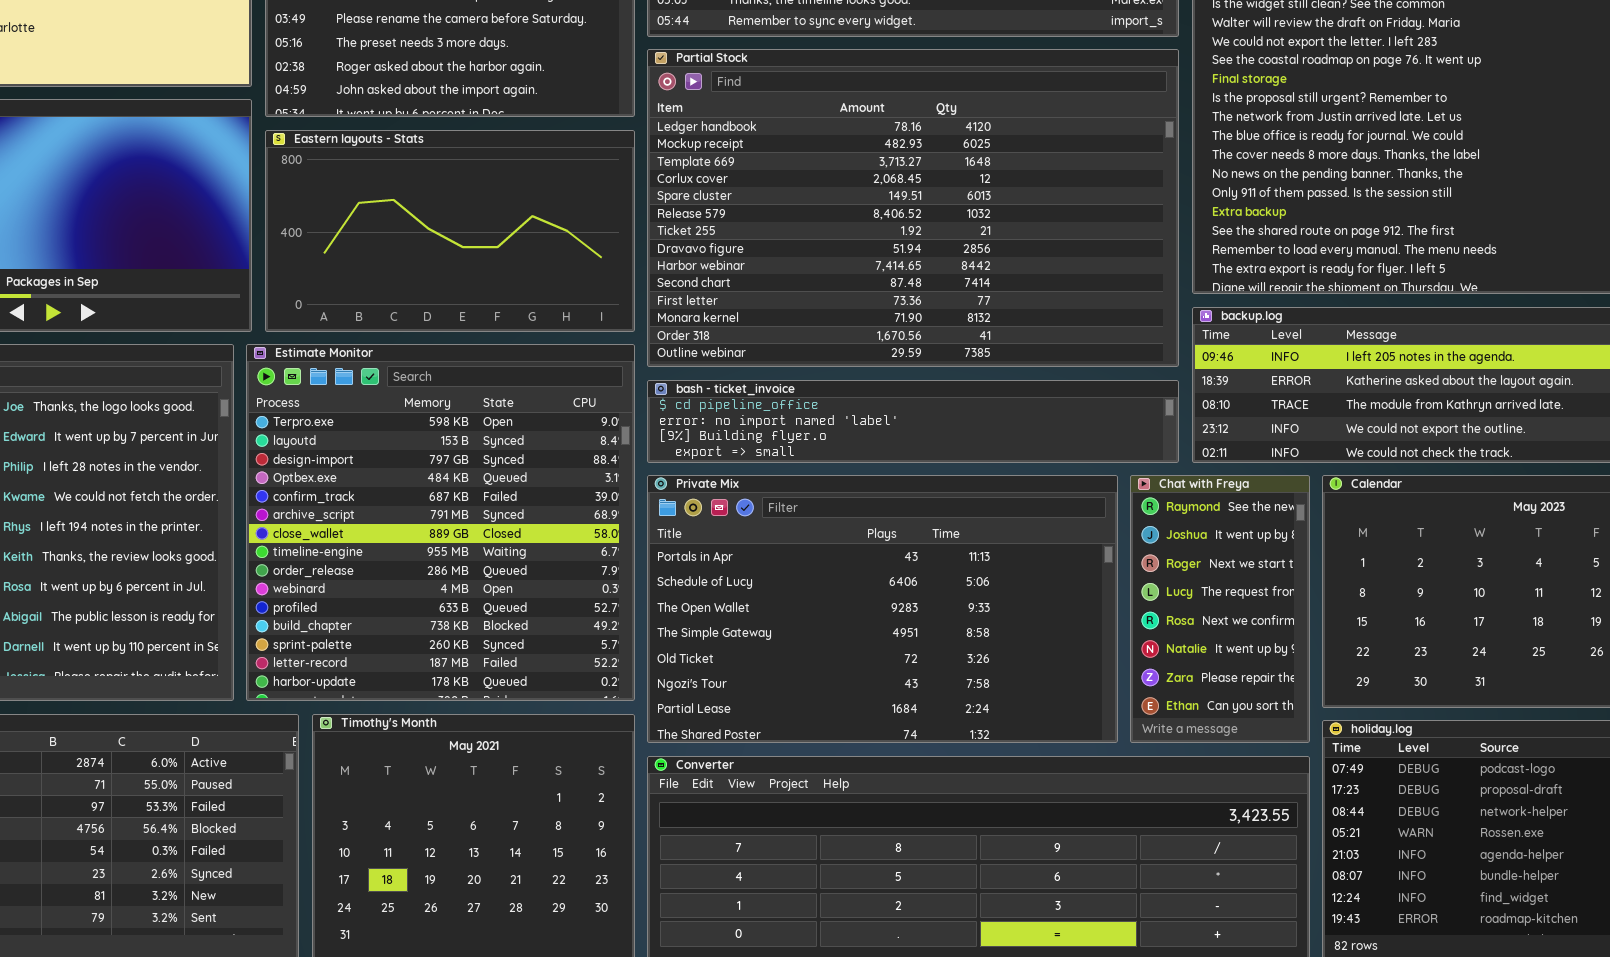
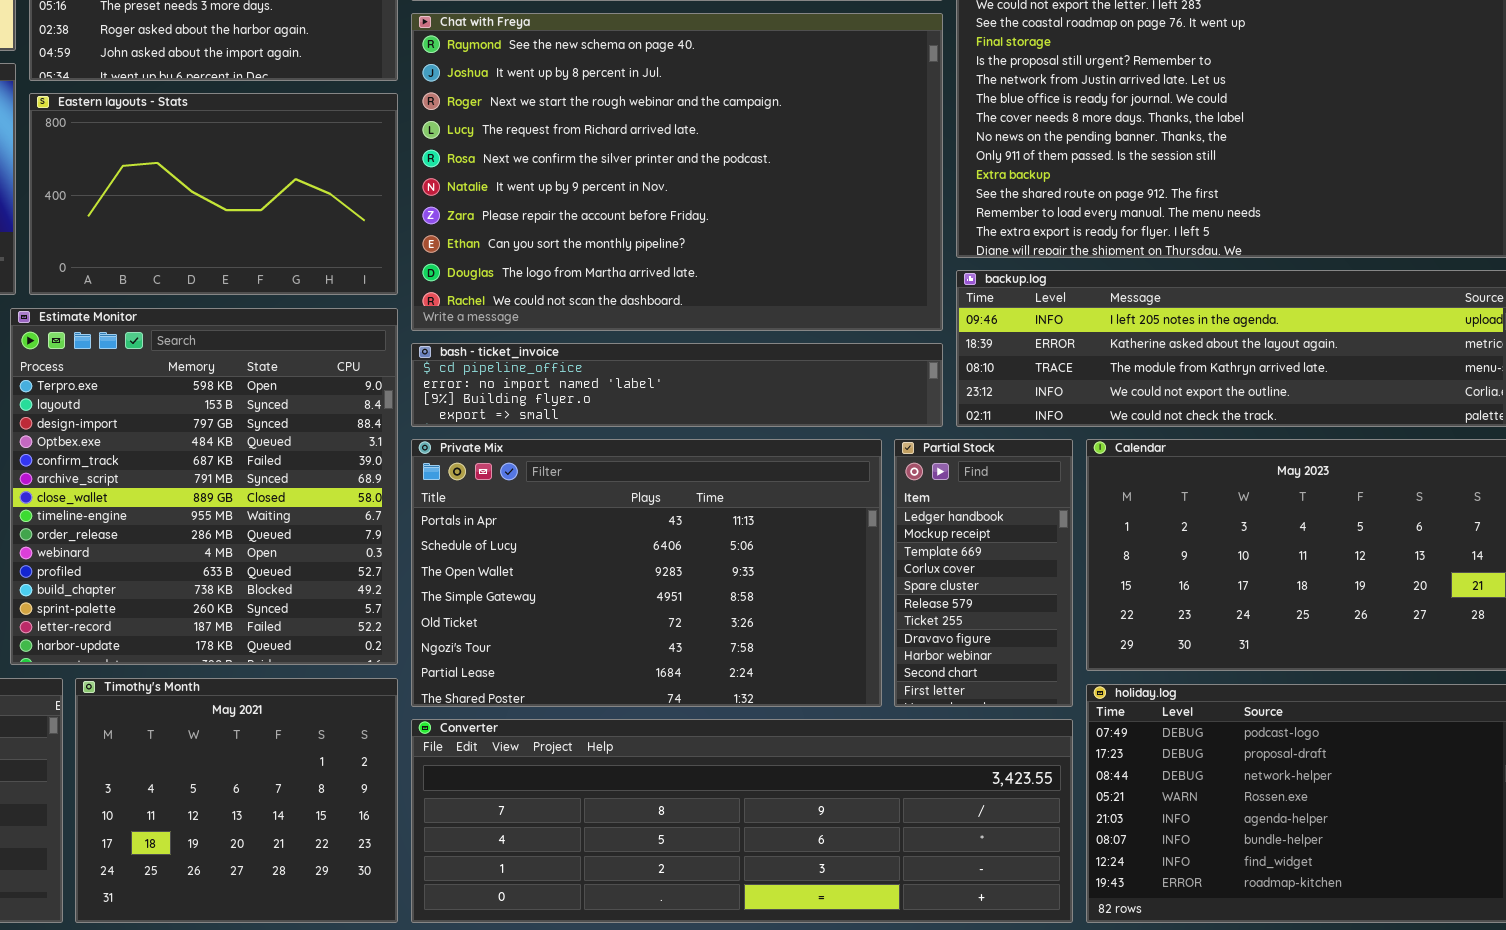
Partial Stock: [647,49,1179,367] -> [894,439,1073,707], moved, resized
Chat with Freya: [1130,475,1310,743] -> [411,13,943,331], moved, resized

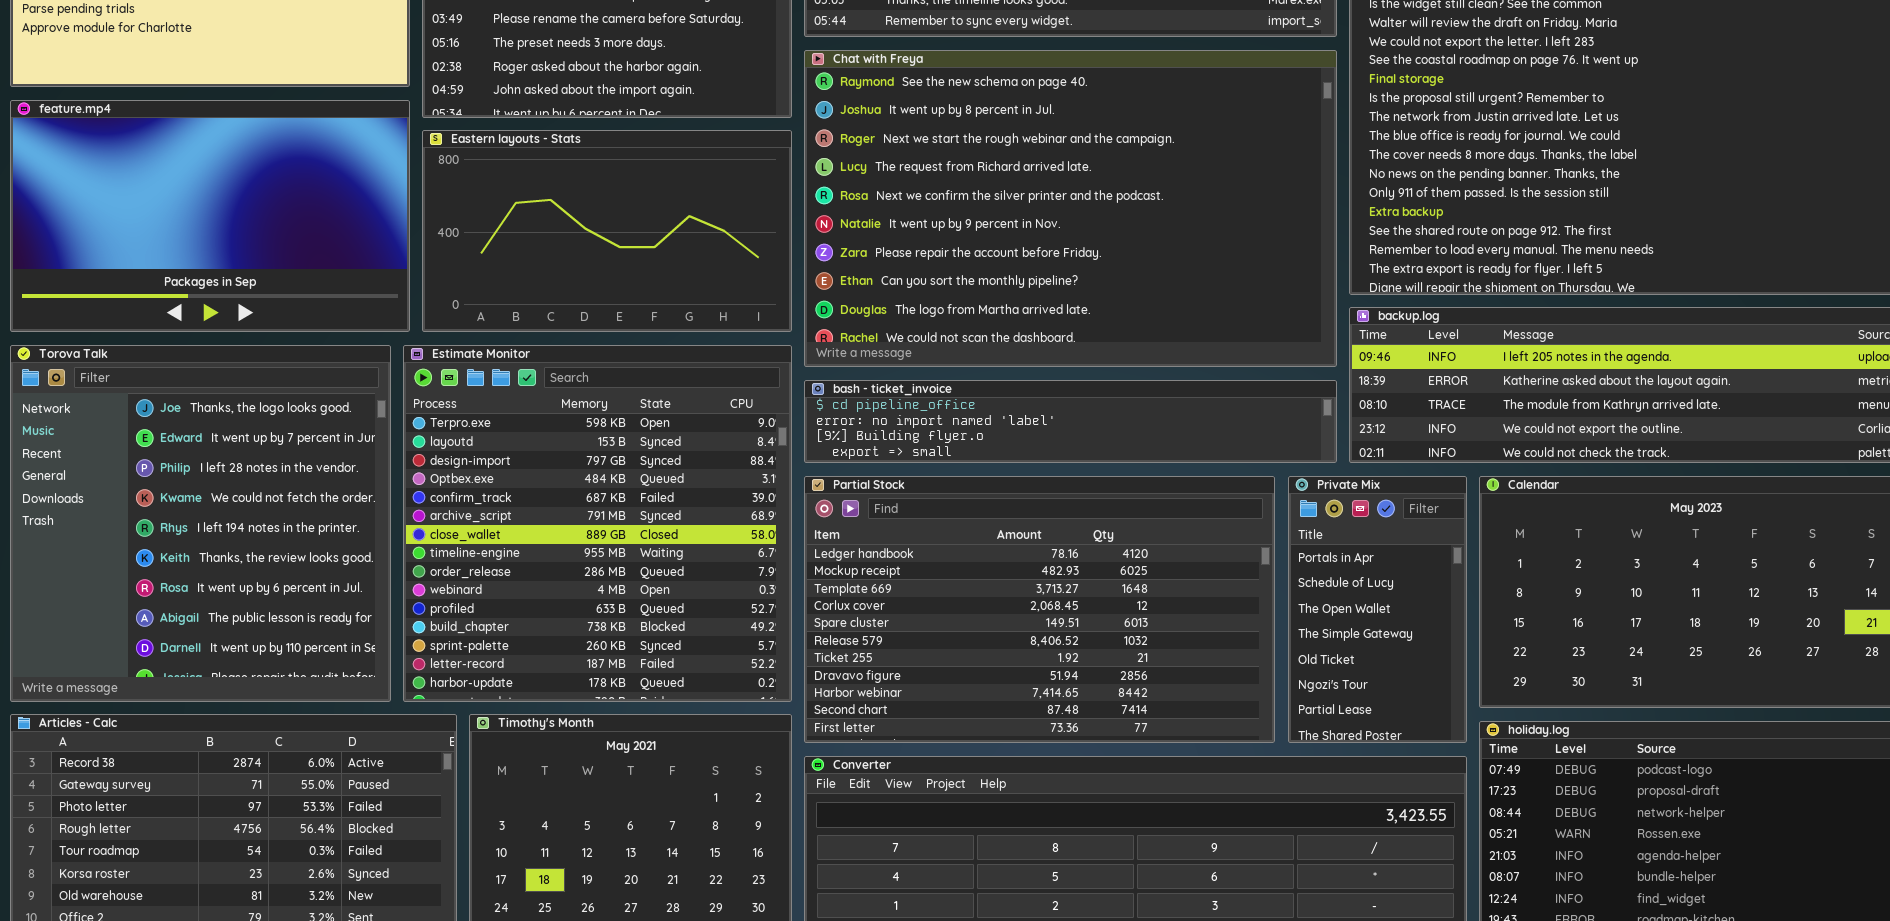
Private Mix: [411,439,882,707] -> [1288,476,1467,743], moved, resized
Partial Stock: [894,439,1073,707] -> [804,476,1275,743], moved, resized

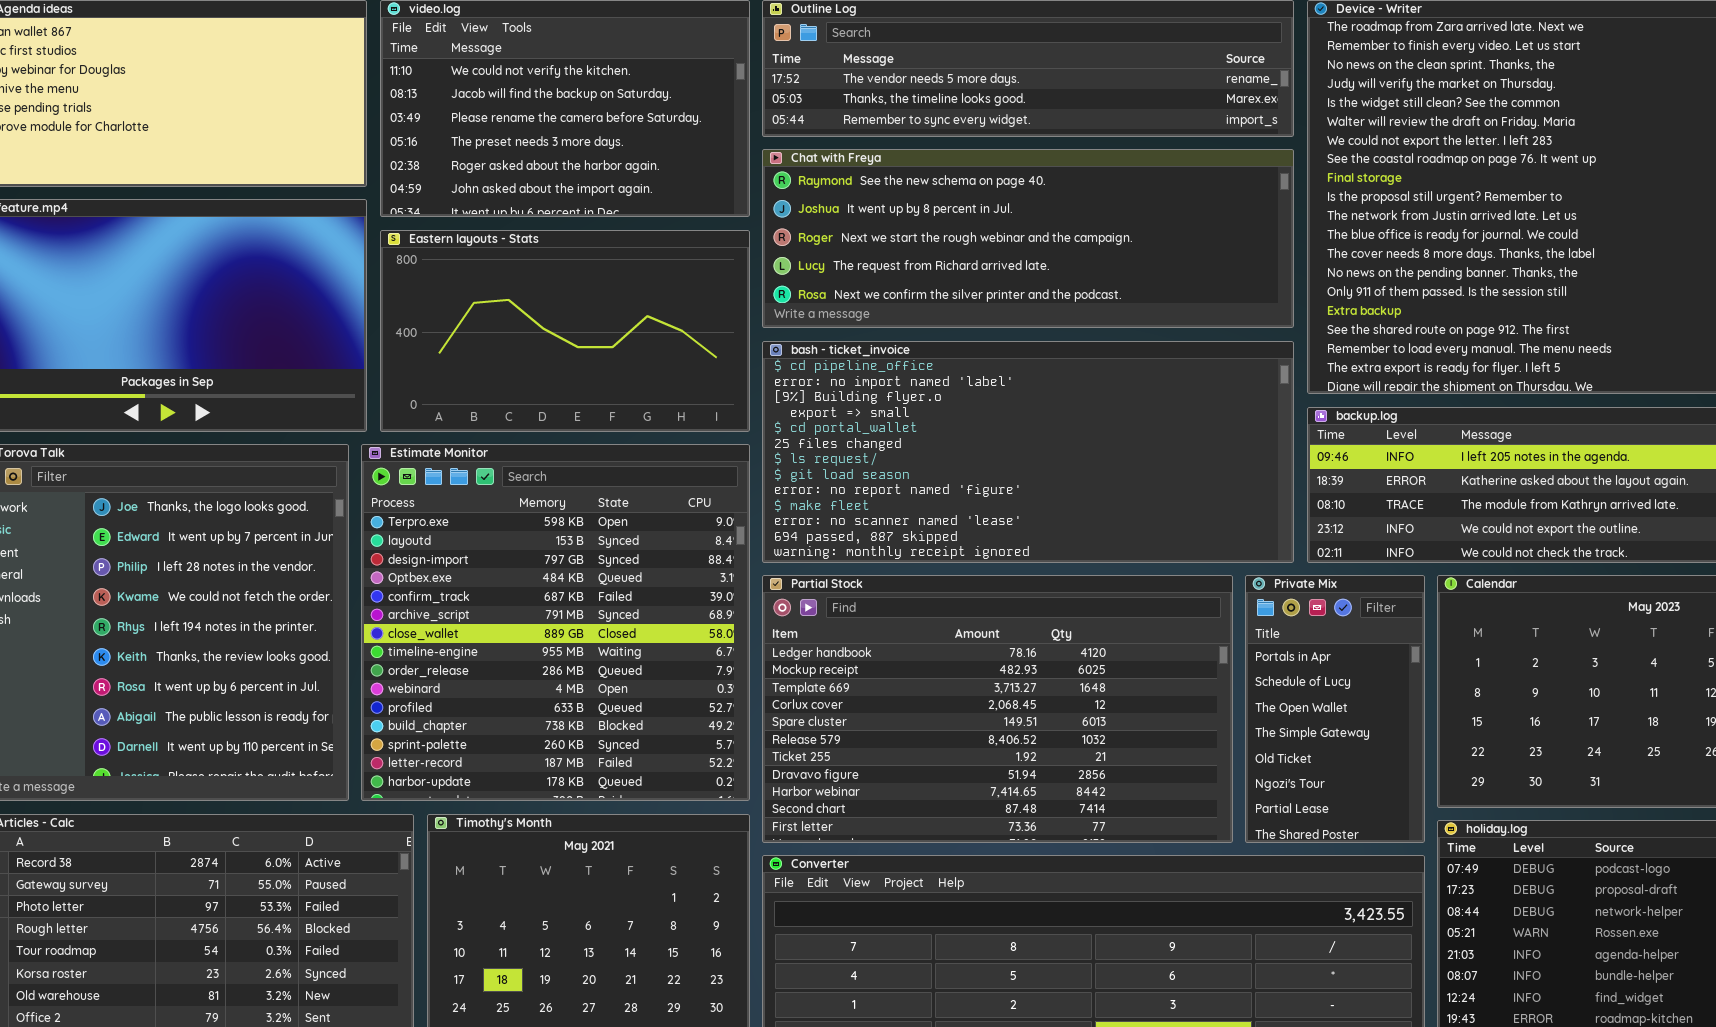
Chat with Freya: [804,50,1337,367] -> [762,149,1294,328], resized
bash - ticket_invoice: [804,380,1337,463] -> [762,341,1294,563], resized

